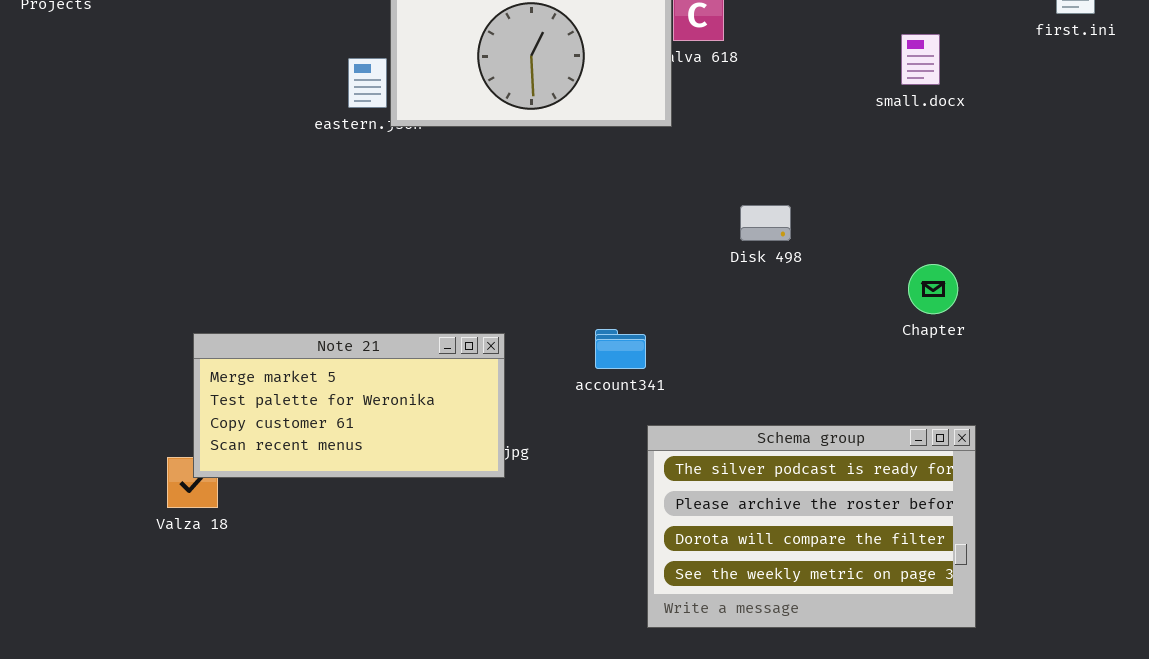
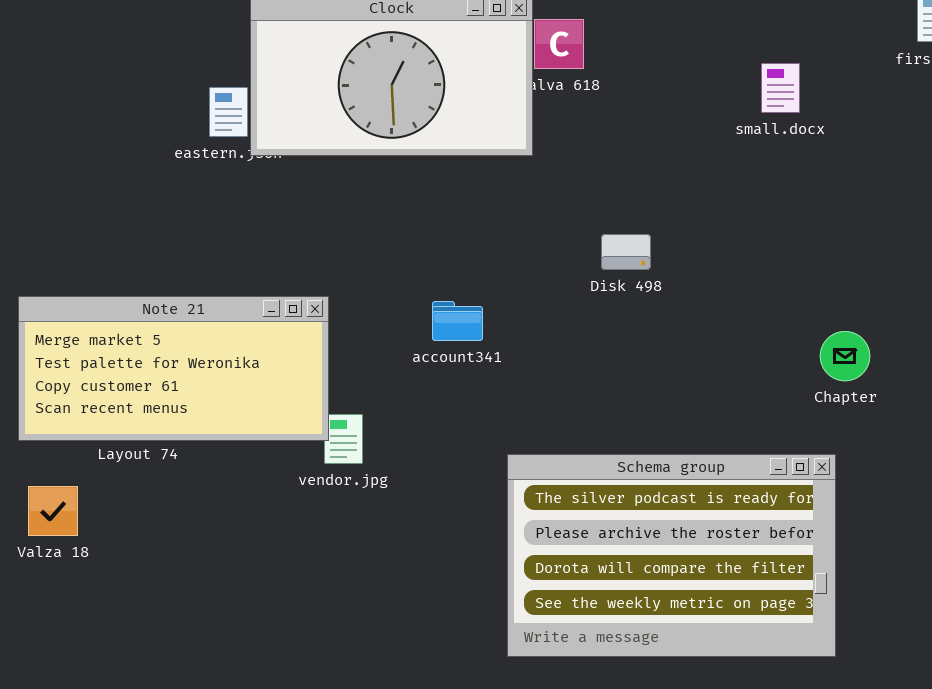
Chapter: [908,264,958,314] -> [820,331,870,381], moved
account341: [595,329,646,369] -> [432,301,483,341], moved
Note 21: [193,333,505,478] -> [18,296,329,441], moved

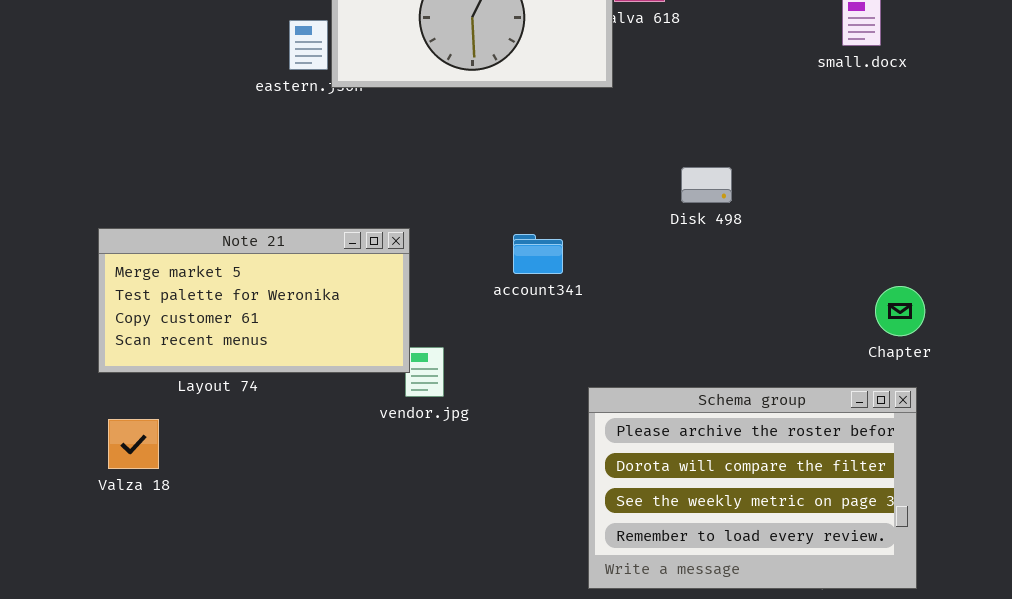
Chapter: [820,331,870,381] -> [875,286,925,336], moved
Schema group: [507,454,836,657] -> [588,387,917,589], scrolled down 1 row

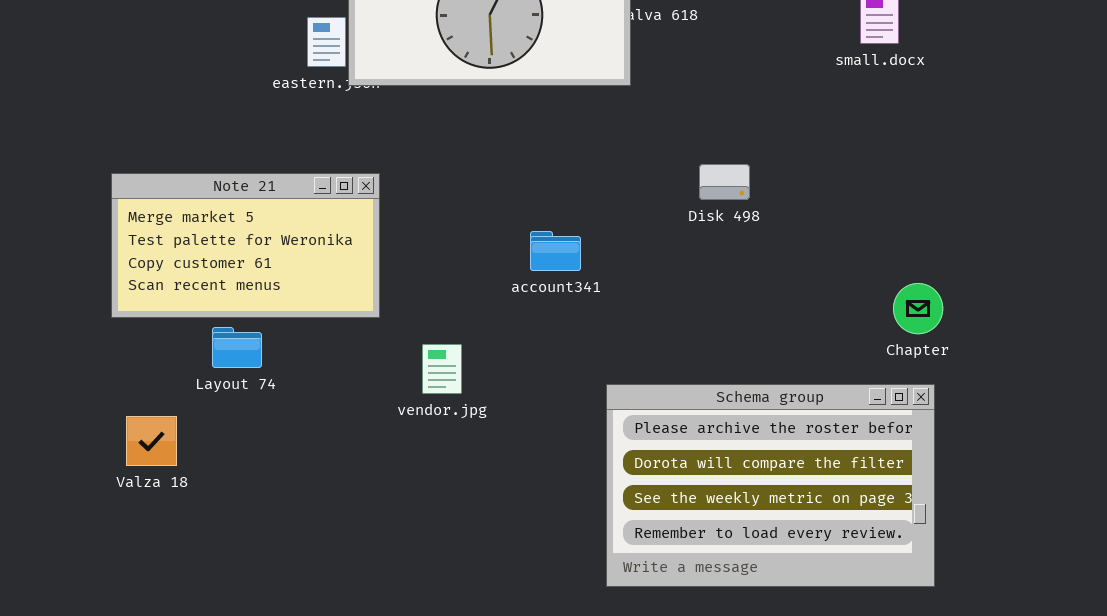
Note 21: [98,228,410,373] -> [111,173,380,318], moved, resized

